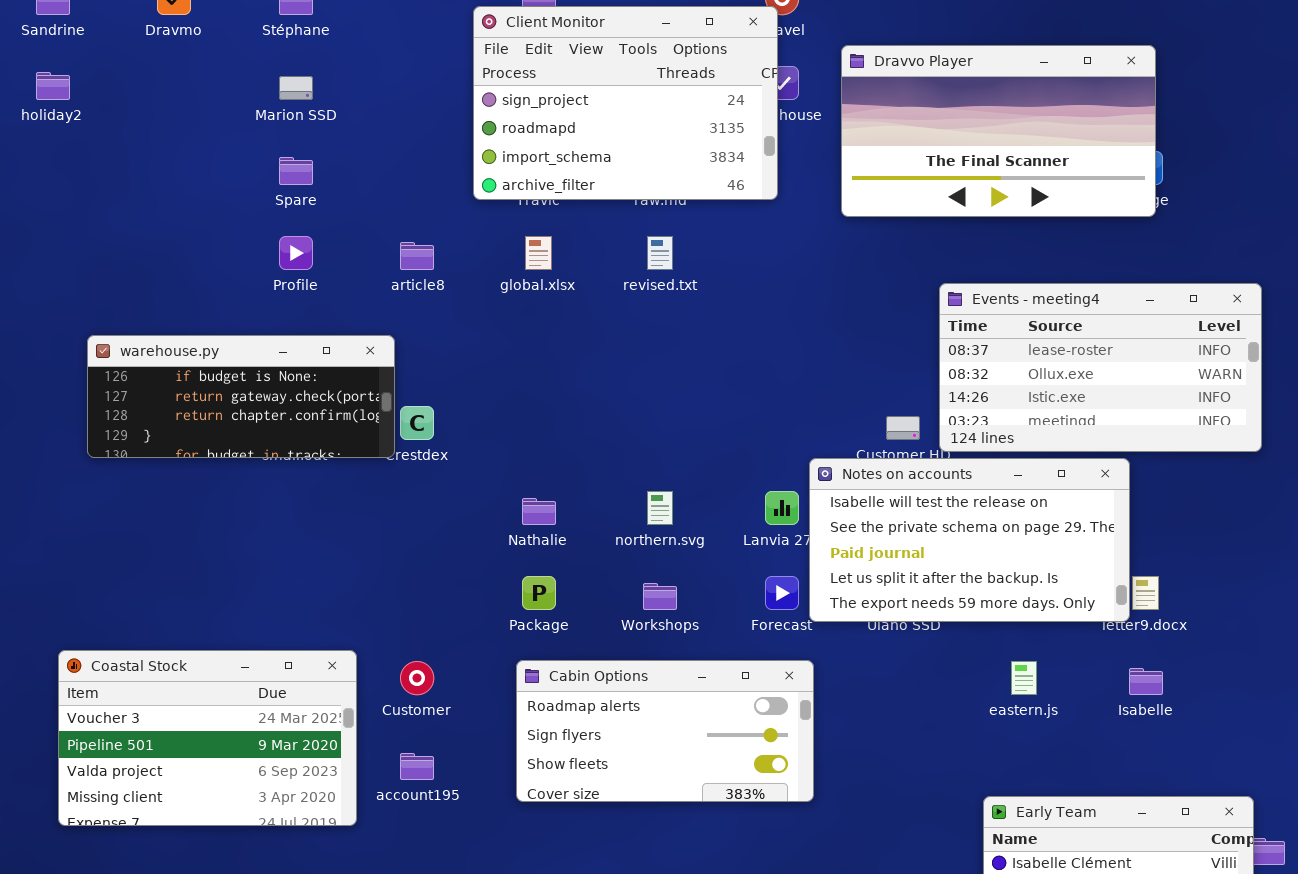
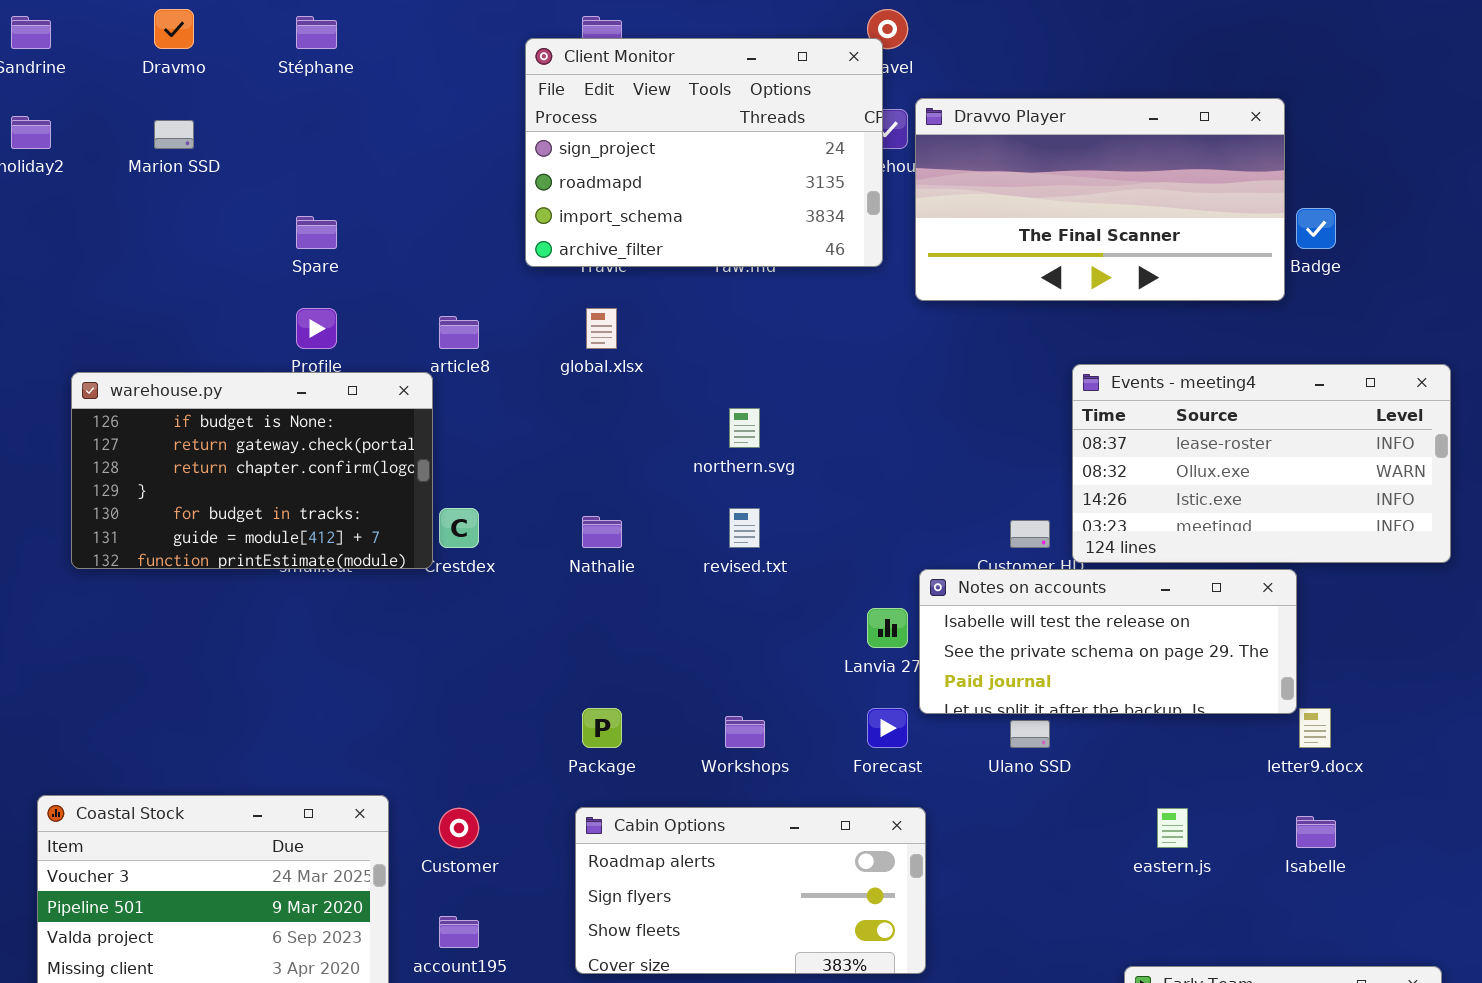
Dravvo Player: [841,45,1156,217] -> [915,98,1285,301], moved
Marion SSD: [279,76,313,100] -> [154,120,194,149], moved
revised.txt: [647,236,673,270] -> [729,508,760,548], moved
warehouse.py: [87,335,395,458] -> [71,372,433,569], resized
Notes on accounts: [809,458,1130,622] -> [919,569,1297,714], resized
northern.svg: [647,491,673,525] -> [729,408,760,448], moved
Nathalie: [522,498,556,525] -> [582,516,622,548], moved

